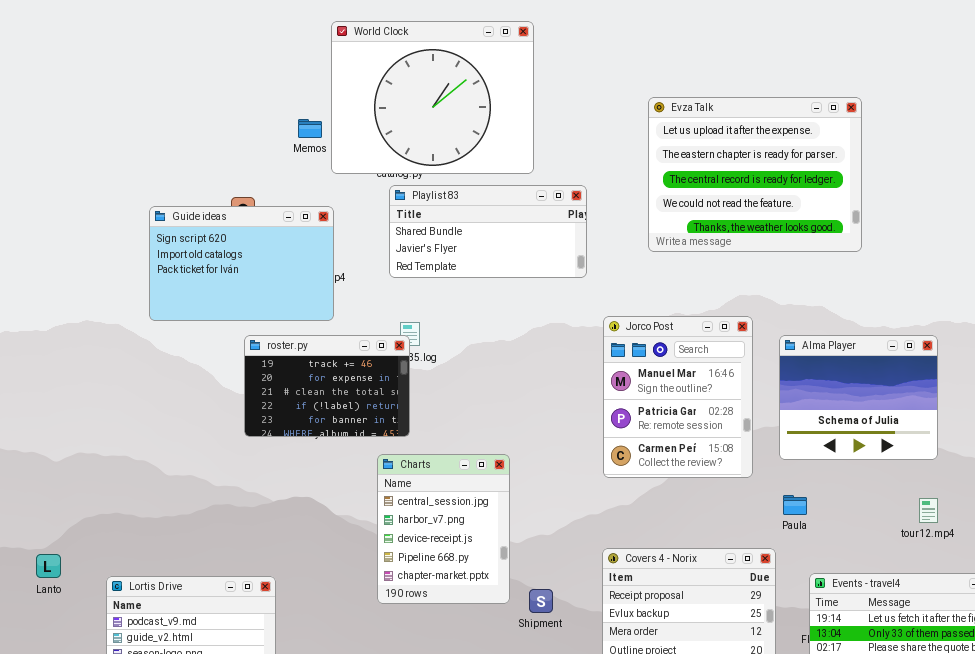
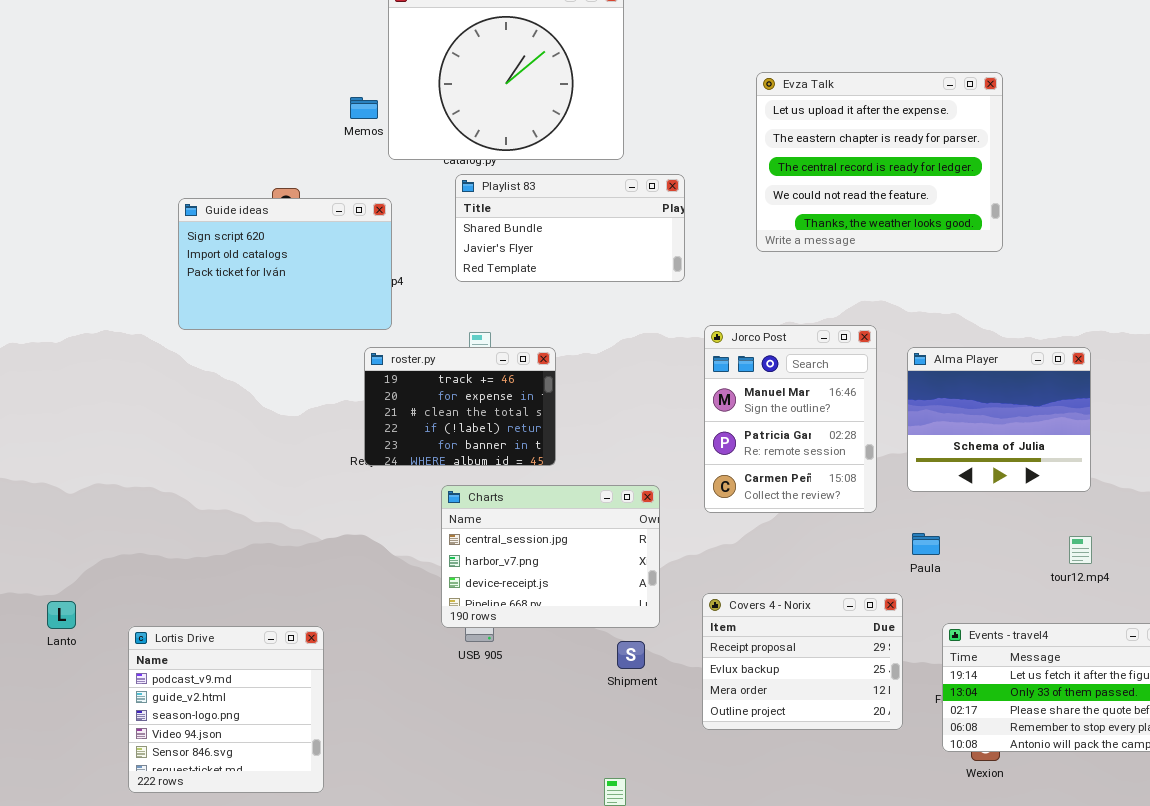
roster.py: [244,335,410,437] -> [364,347,556,466], moved
Charts: [377,454,510,604] -> [441,485,660,628], resized

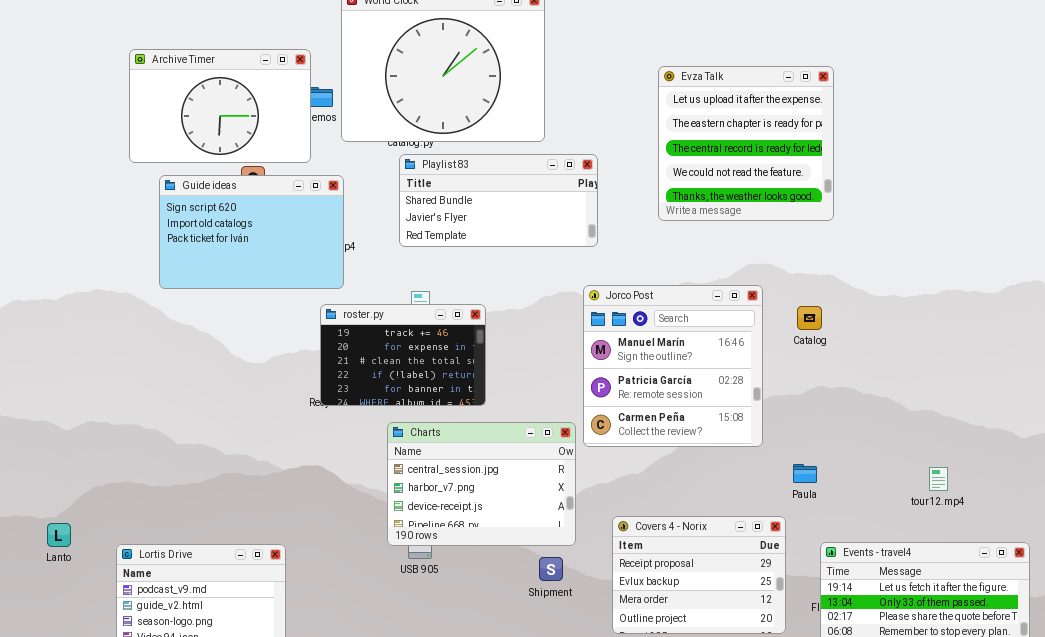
Archive Timer: none -> [129,49,311,163], opened
Evza Talk: [756,72,1003,252] -> [658,66,834,221], resized
Jorco Post: [704,325,877,513] -> [583,285,763,447], resized
Alma Player: [907,347,1091,492] -> none, closed

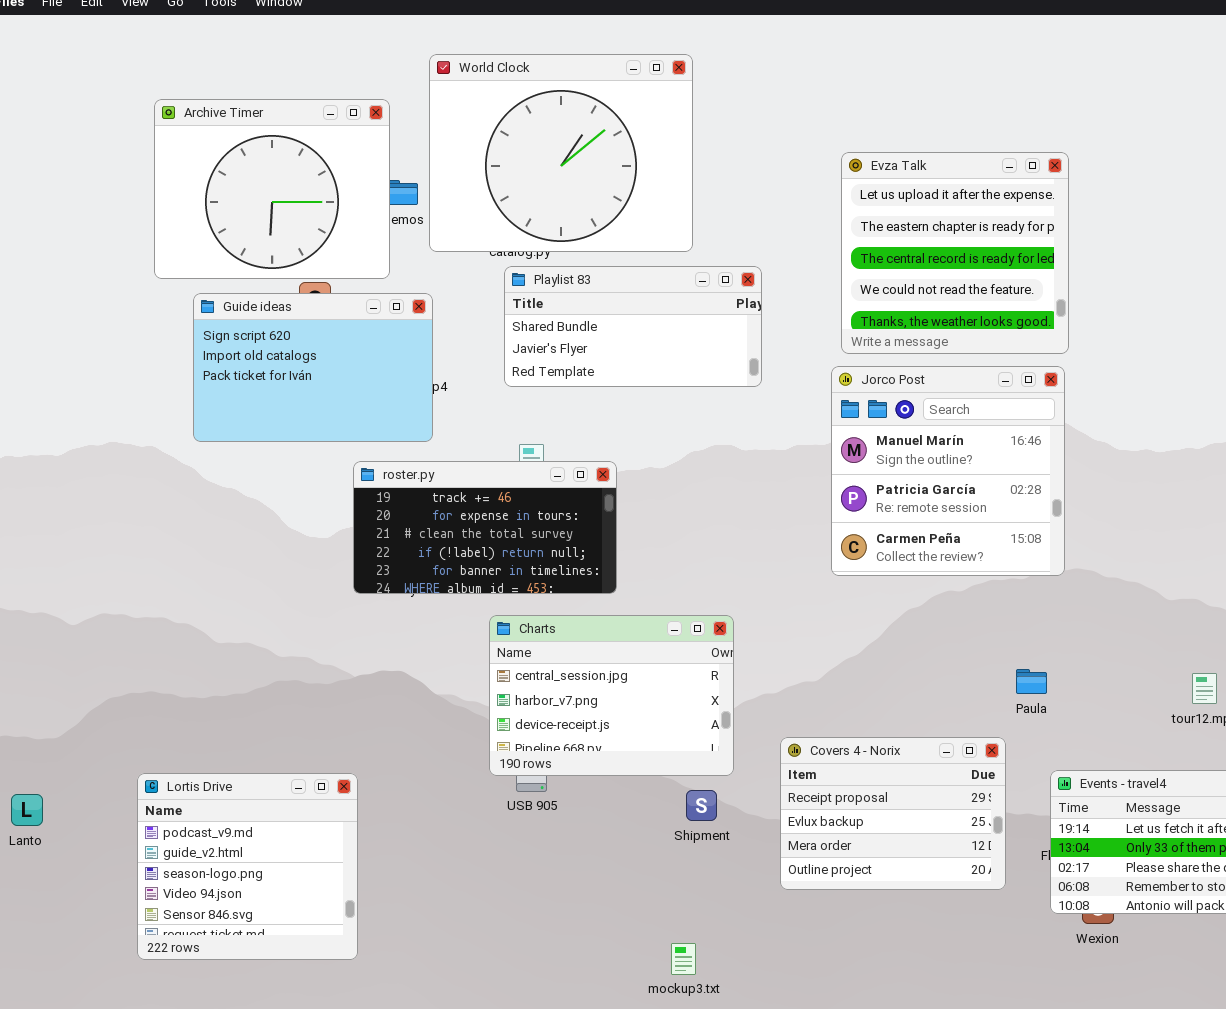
Archive Timer: [129,49,311,163] -> [154,99,390,279], resized
Jorco Post: [583,285,763,447] -> [831,366,1065,576], moved
roster.py: [320,304,486,406] -> [353,461,617,594], resized
Lanto: [47,523,71,547] -> [11,794,43,826], moved

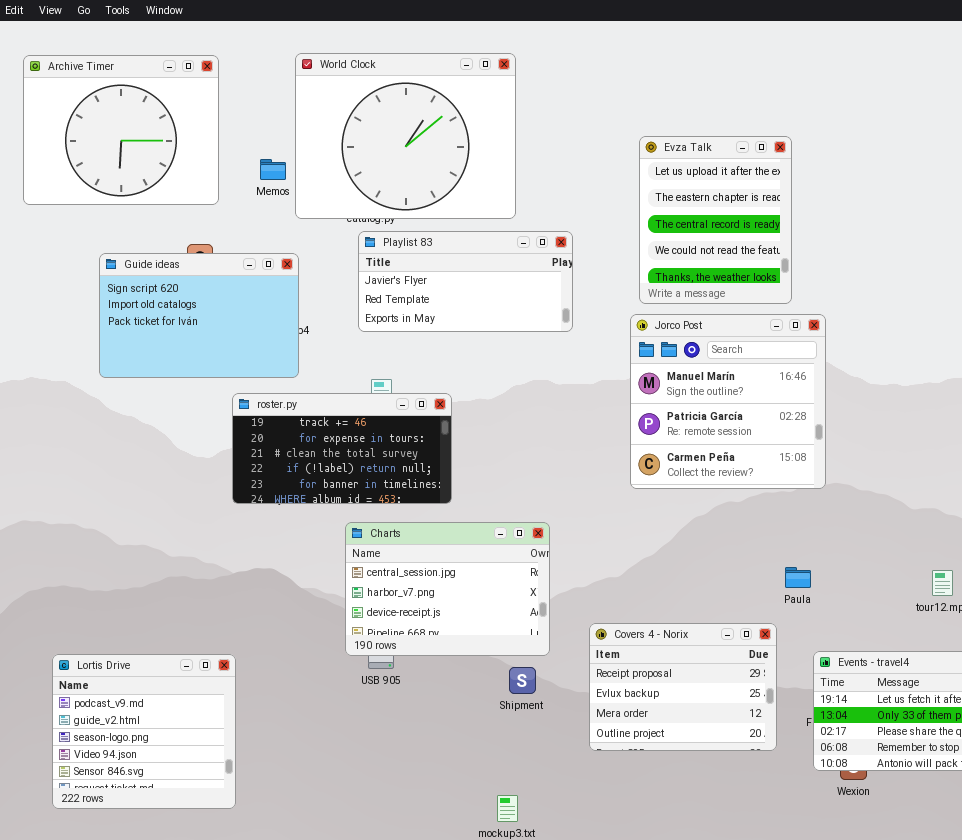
Archive Timer: [154,99,390,279] -> [23,55,219,205], moved
Evza Talk: [841,152,1069,354] -> [639,136,792,304], resized
Playlist 83: [504,266,762,387] -> [358,231,573,332], scrolled down 1 row

